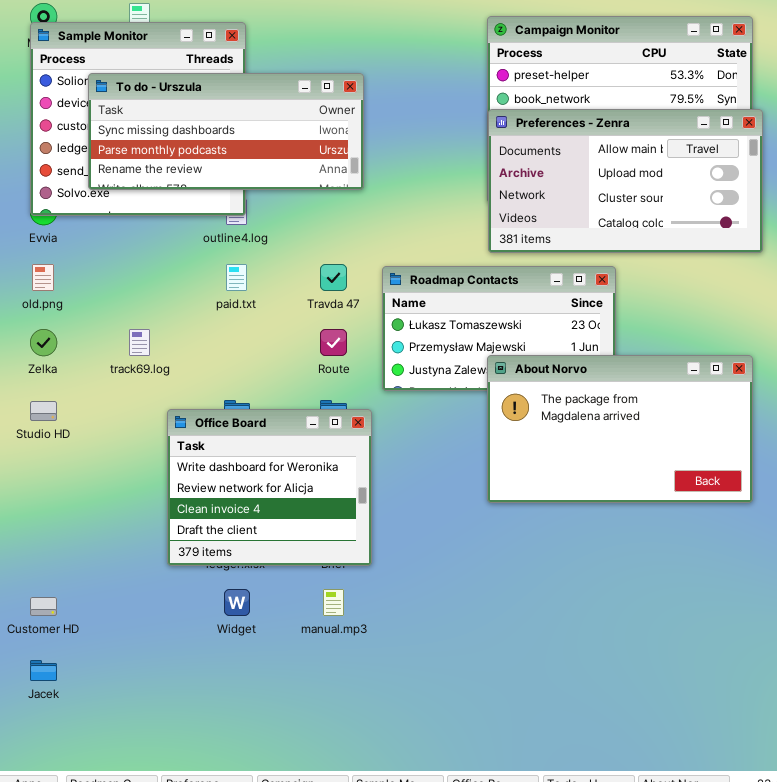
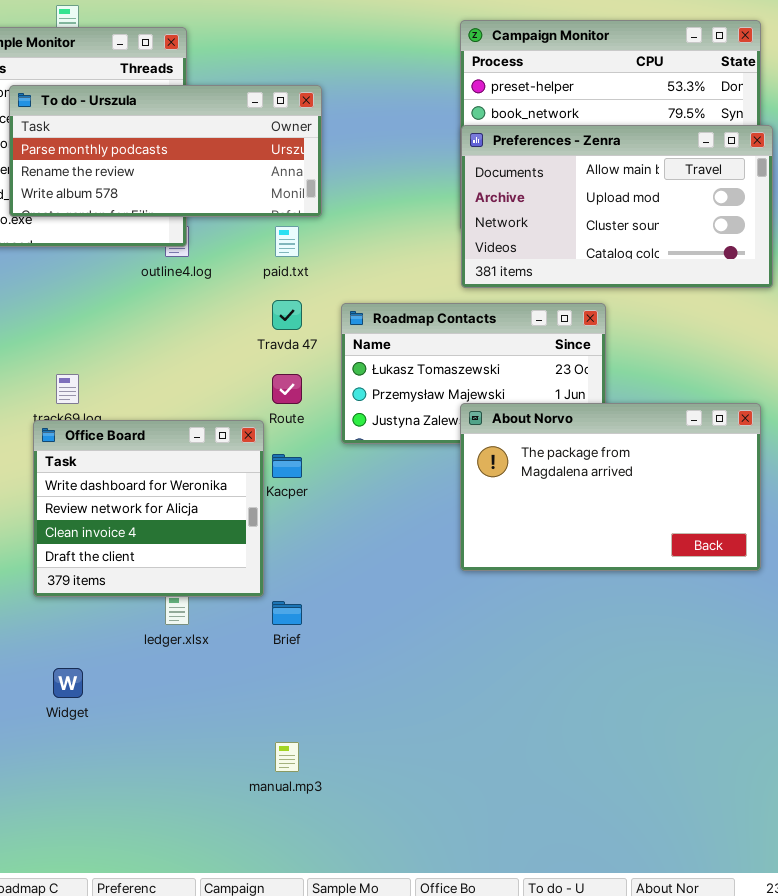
To do - Urszula: [88,73,364,190] -> [9,85,322,217], scrolled down 1 row
paid.txt: [226,264,247,291] -> [275,226,299,257], moved
Office Board: [167,409,372,566] -> [33,420,264,597], moved
Widget: [224,589,250,616] -> [53,668,83,698], moved
manual.mp3: [323,589,344,616] -> [275,742,299,772], moved

